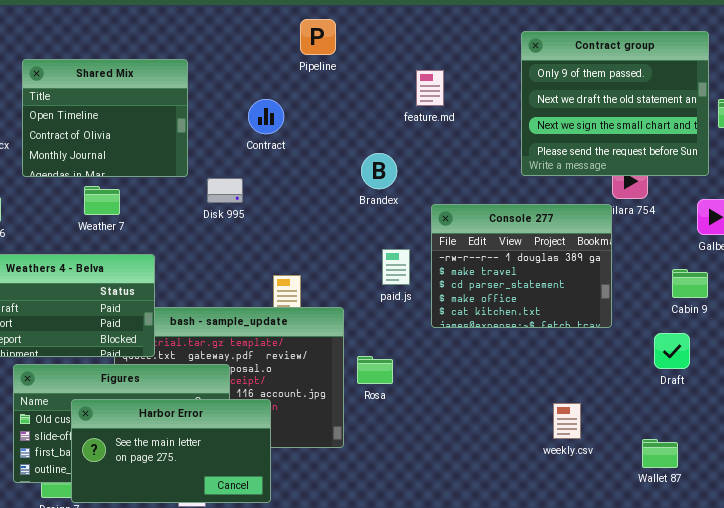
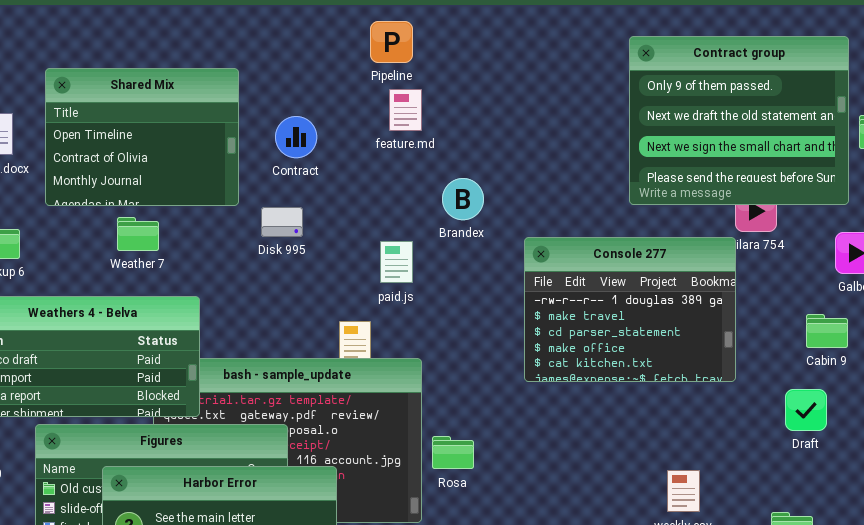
feature.md: [416,70,444,106] -> [389,89,422,131], moved
Contract: [248,99,284,134] -> [275,116,317,158], moved
paid.js: [382,249,410,285] -> [380,241,413,283], moved
Rosa: [357,356,393,384] -> [432,436,474,469], moved

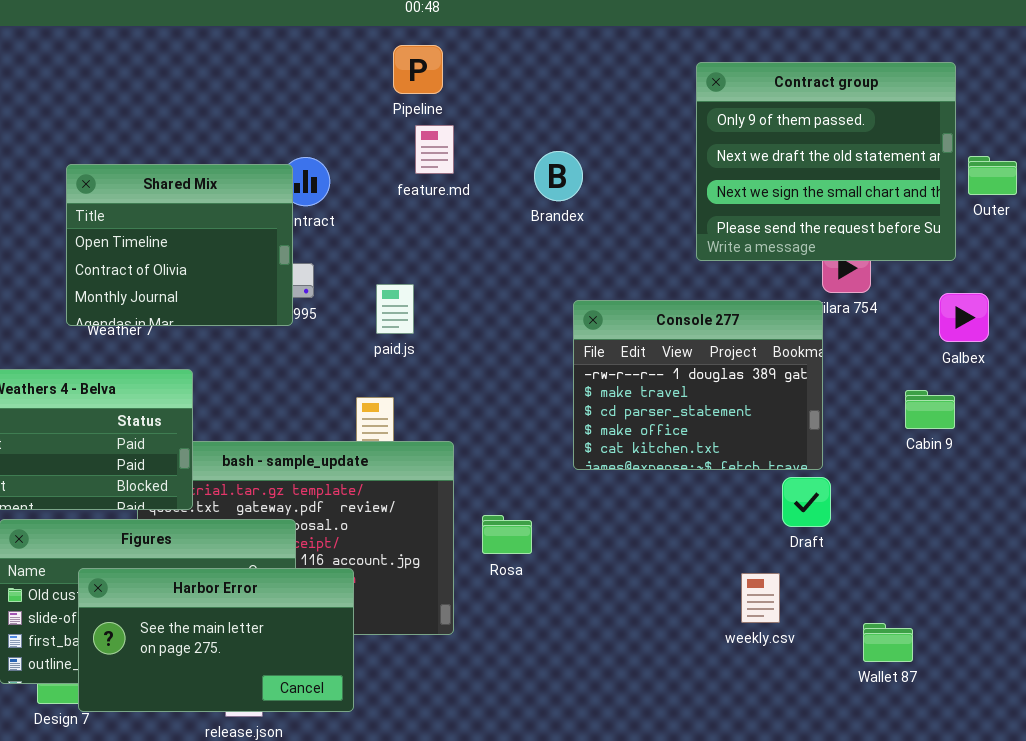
Shared Mix: [45,68,239,206] -> [66,164,293,326], moved
Brandex: [442,178,484,220] -> [534,151,583,201], moved
paid.js: [380,241,413,283] -> [376,284,414,334], moved
Draft: [785,389,827,431] -> [782,477,831,527], moved
Rosa: [432,436,474,469] -> [482,515,532,554], moved

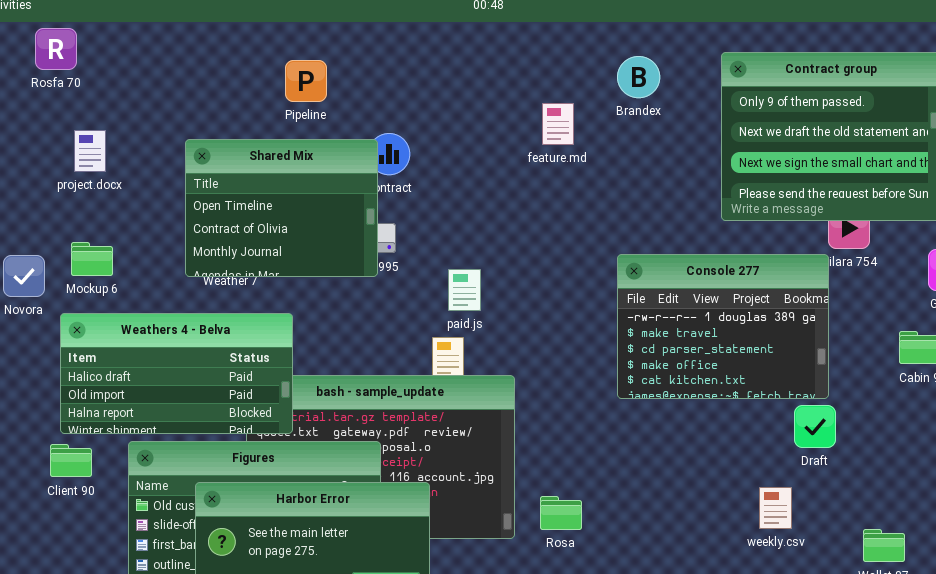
Pipeline: [393,45,443,94] -> [285,60,327,102], moved
feature.md: [415,125,454,174] -> [542,103,574,145], moved
Brandex: [534,151,583,201] -> [617,56,660,98], moved
paid.js: [376,284,414,334] -> [448,269,481,311], moved
Rosa: [482,515,532,554] -> [540,496,582,530], moved

